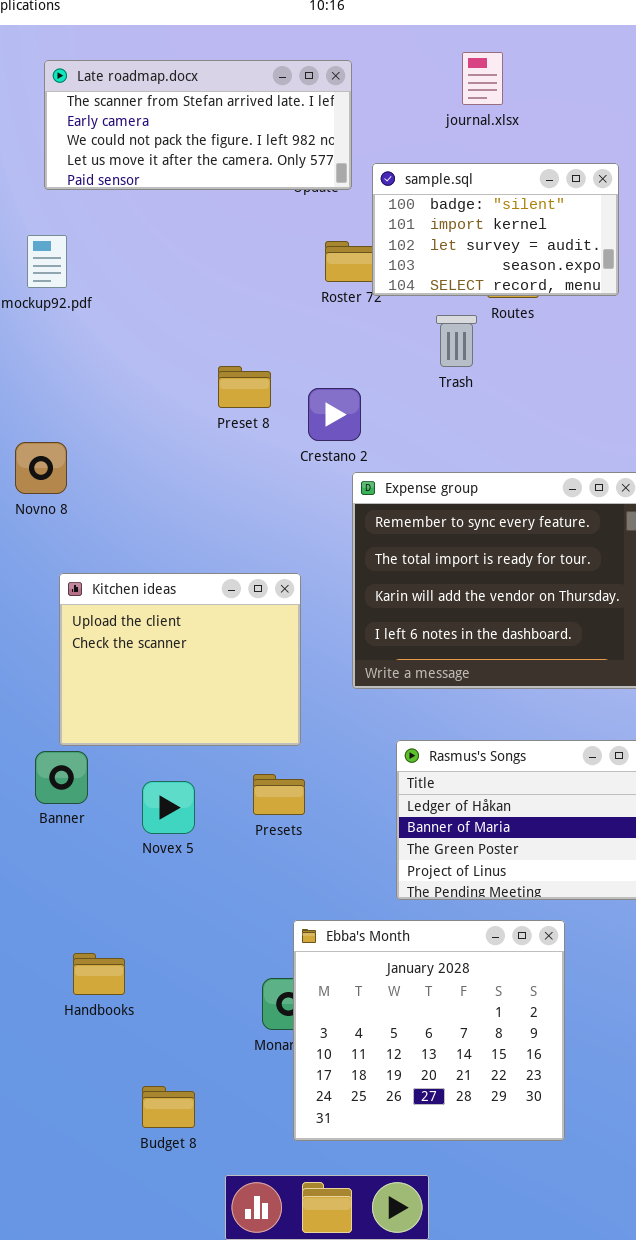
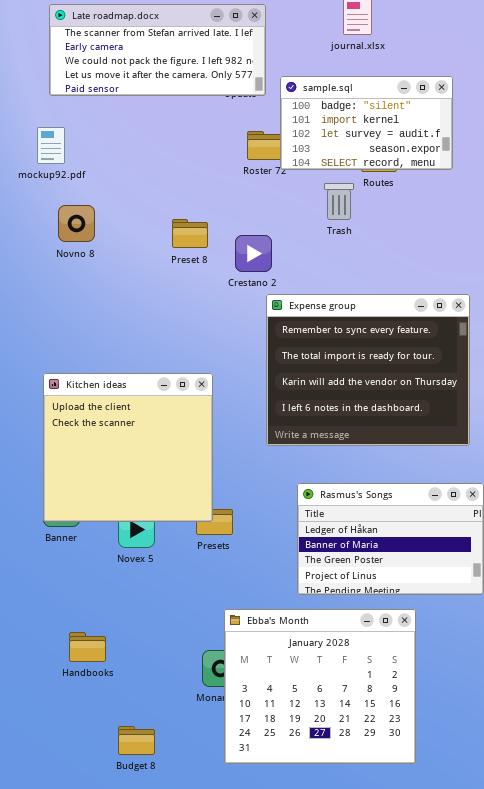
Novno 8: [15,442,67,494] -> [58,205,95,242], moved
Kitchen ideas: [59,573,301,746] -> [43,373,213,522], moved, resized

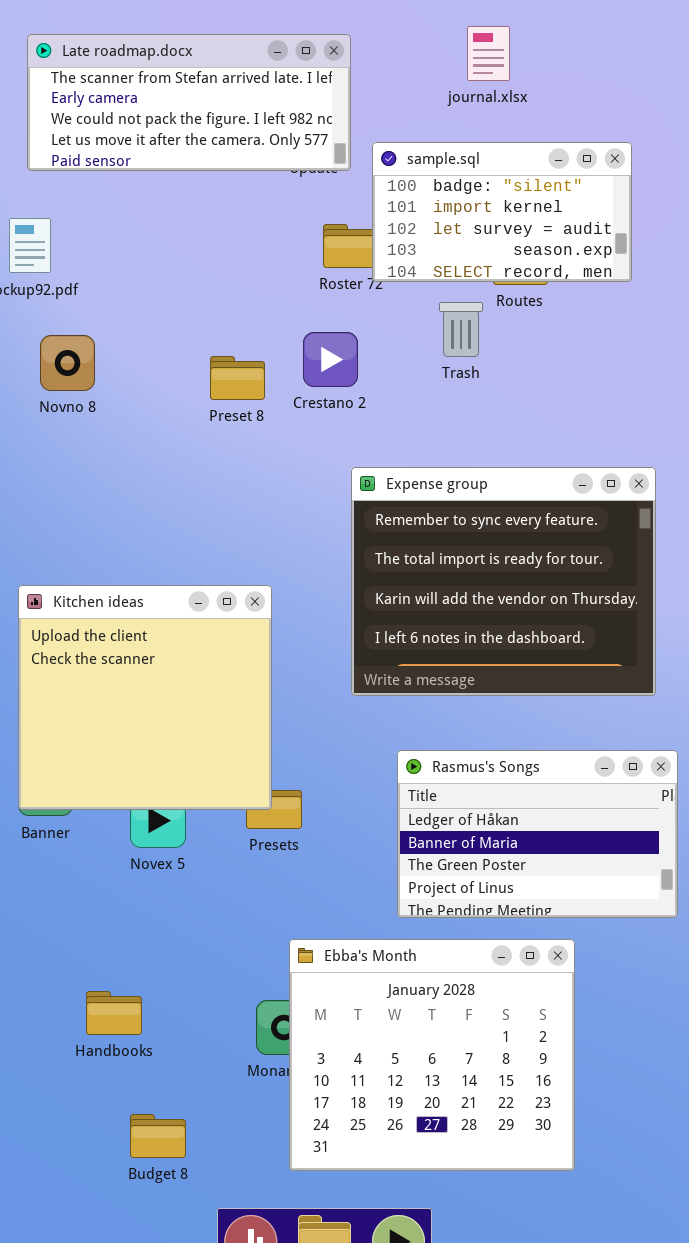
Crestano 2: [235,235,272,272] -> [303,332,358,387], moved
Handbooks: [69,632,106,662] -> [86,991,142,1035], moved

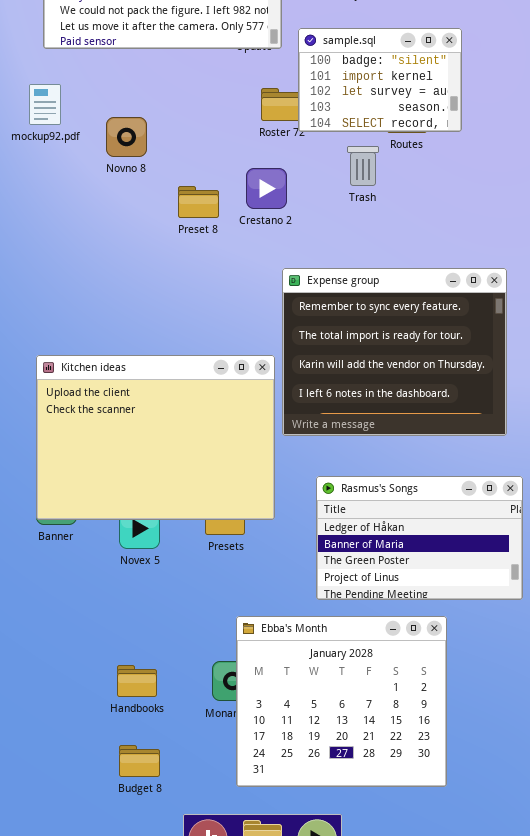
sample.sql: [372,142,632,282] -> [298,28,462,132], resized
Novno 8: [40,335,95,391] -> [106,117,147,157], moved
Kitchen ideas: [18,585,272,810] -> [36,355,275,520], resized
Handbooks: [86,991,142,1035] -> [117,665,157,697], moved

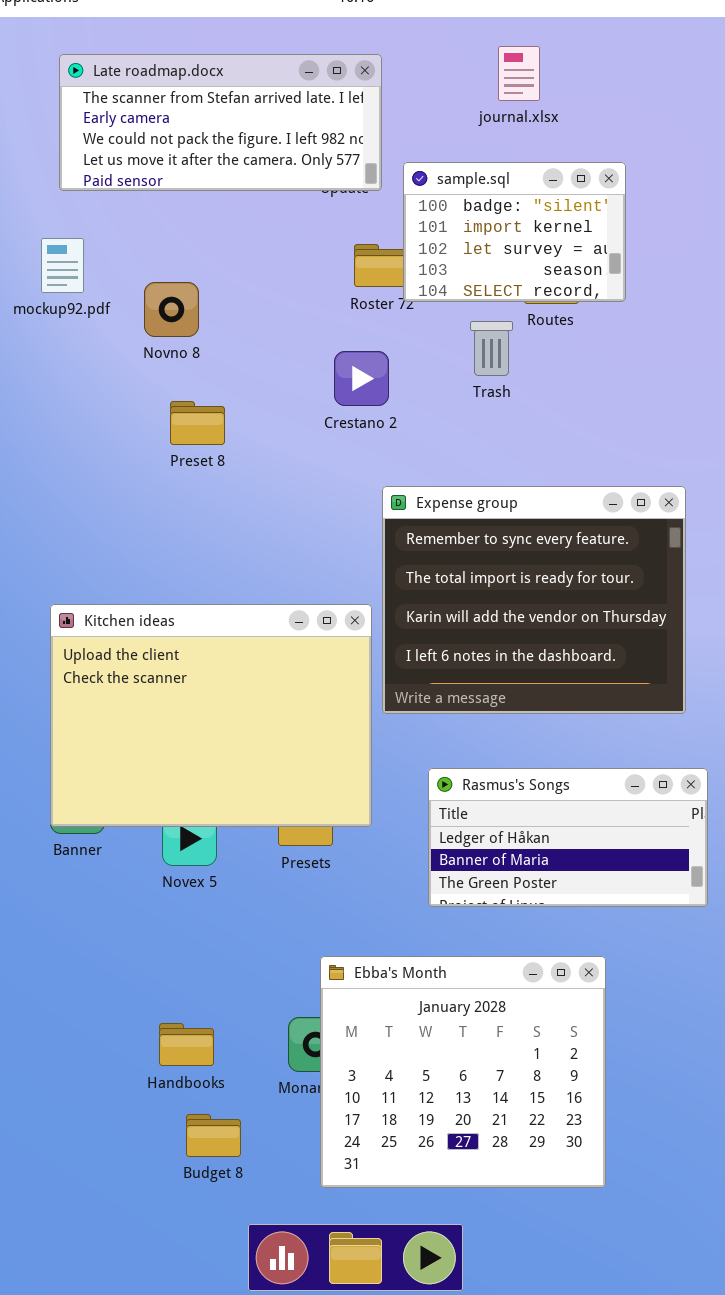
Preset 8: [178,186,219,218] -> [170,401,225,445], moved
Rasmus's Songs: [316,476,523,600] -> [428,768,708,907], resized
Budget 8: [119,745,160,777] -> [186,1114,241,1157], moved

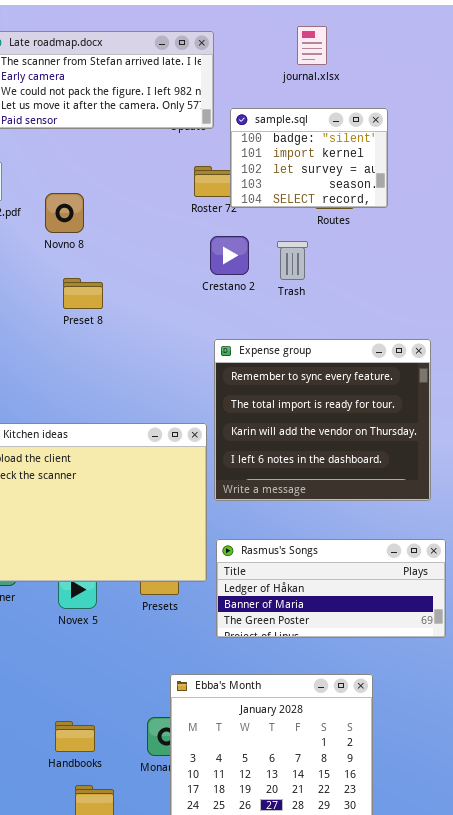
Trash: [470,321,513,376] -> [277,241,308,280], moved
Crestano 2: [334,351,389,406] -> [210,236,249,275], moved
Rasmus's Songs: [428,768,708,907] -> [216,539,446,638], resized

